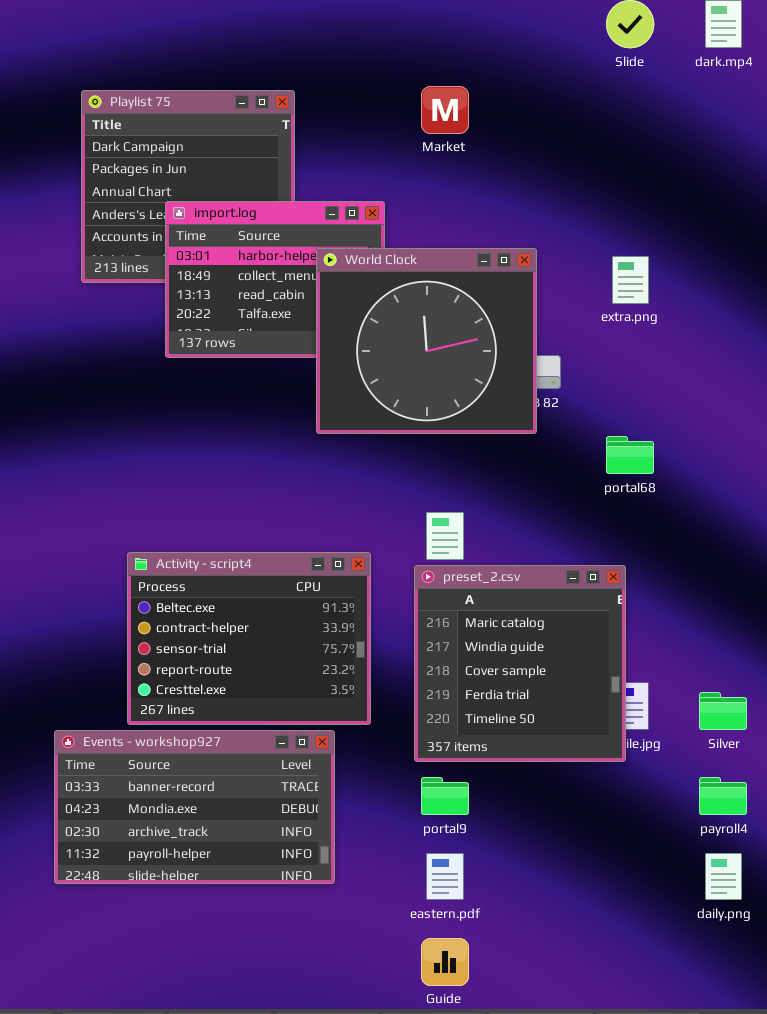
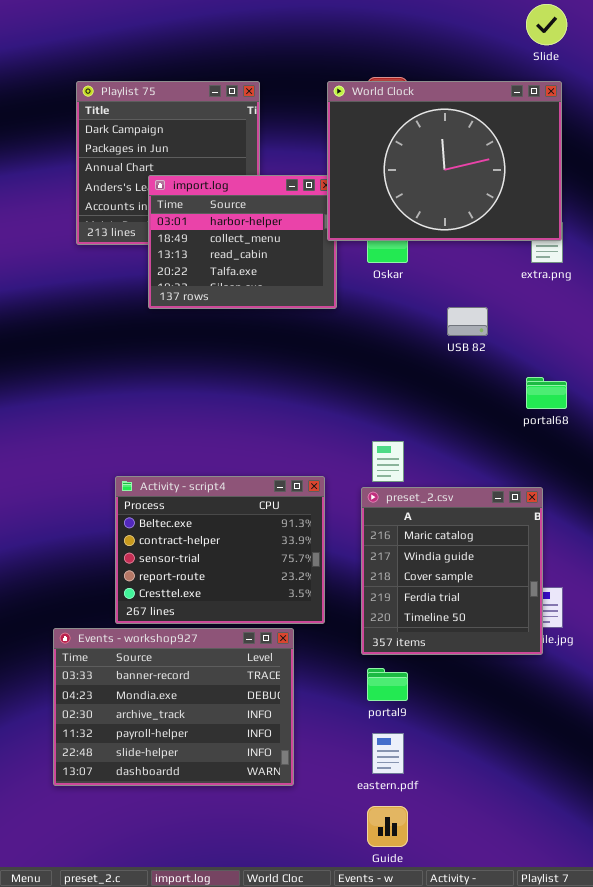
World Clock: [316,248,537,434] -> [327,81,562,241], moved, resized
Events - workshop927: [54,730,335,884] -> [53,628,294,786], resized

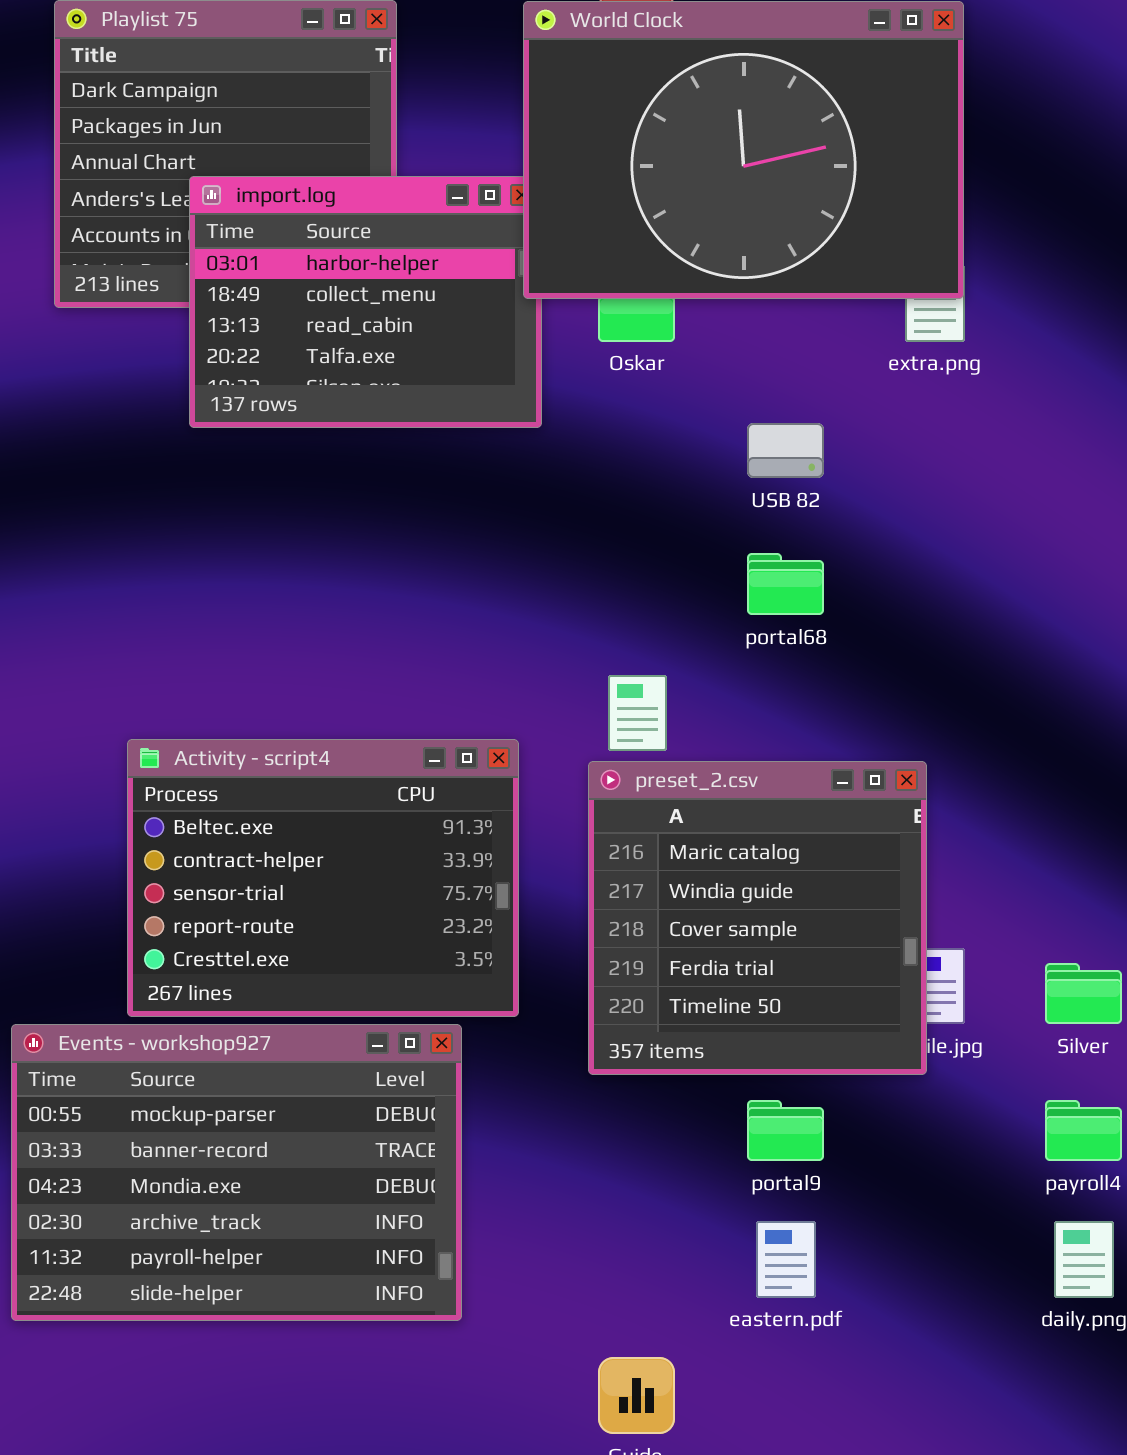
portal68: [526,377,567,409] -> [747,553,824,615], moved
Events - workshop927: [53,628,294,786] -> [11,1024,462,1321], scrolled up 1 row
portal9: [367,668,408,701] -> [747,1100,824,1161], moved
eastern.pdf: [372,733,404,774] -> [756,1221,816,1298], moved

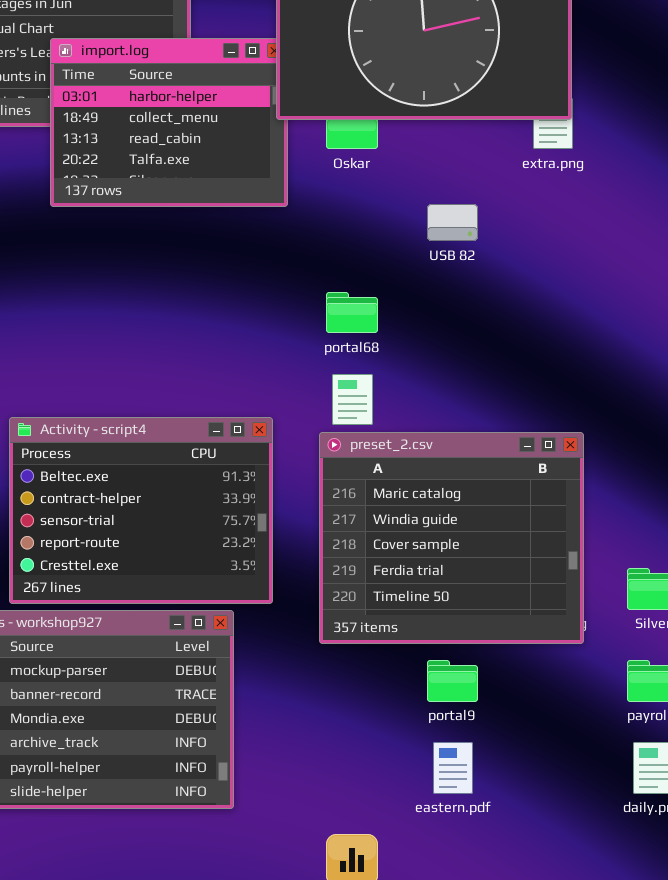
portal68: [747,553,824,615] -> [326,292,378,333], moved
preset_2.csv: [588,761,927,1075] -> [319,432,584,644], resized

